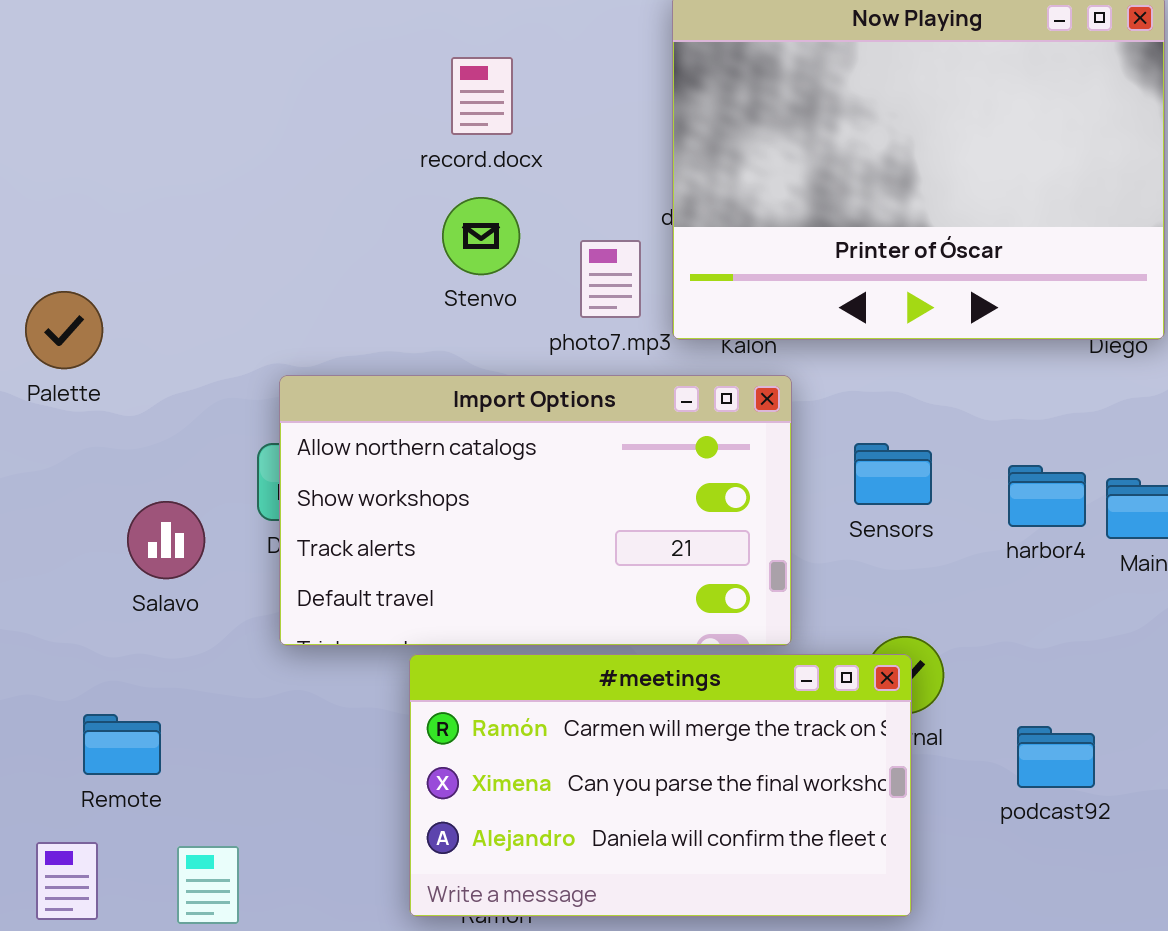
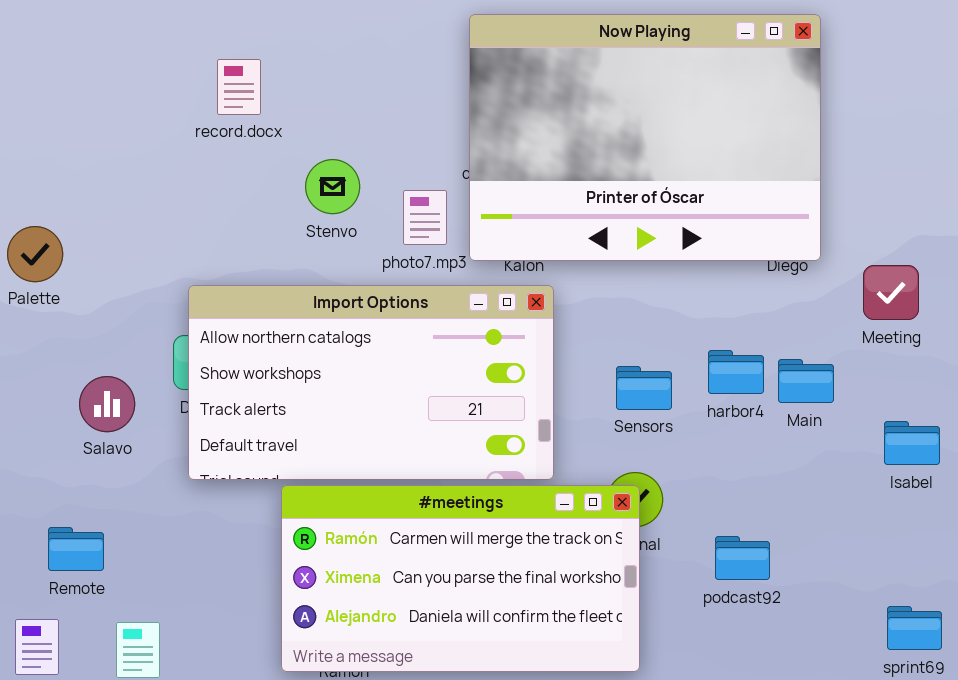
record.docx: [451,57,513,135] -> [217,59,261,115], moved
Sensors: [854,443,932,505] -> [616,366,672,410], moved

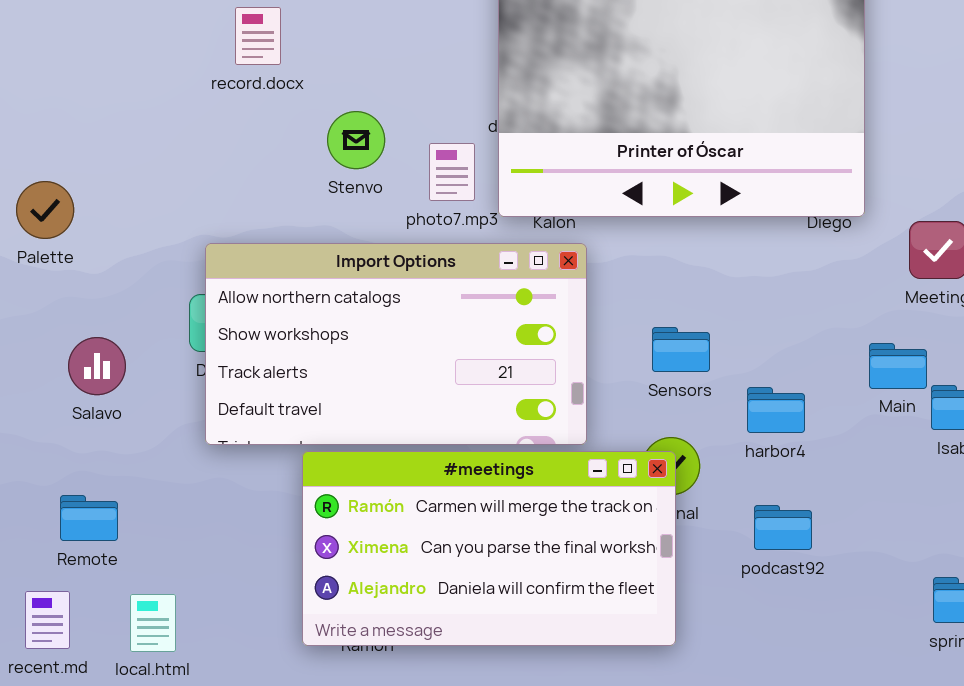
harbor4: [708,350,764,394] -> [747,387,805,433], moved
Main: [778,359,834,403] -> [869,343,927,389], moved
Salavo: [79,376,135,432] -> [68,337,126,395], moved

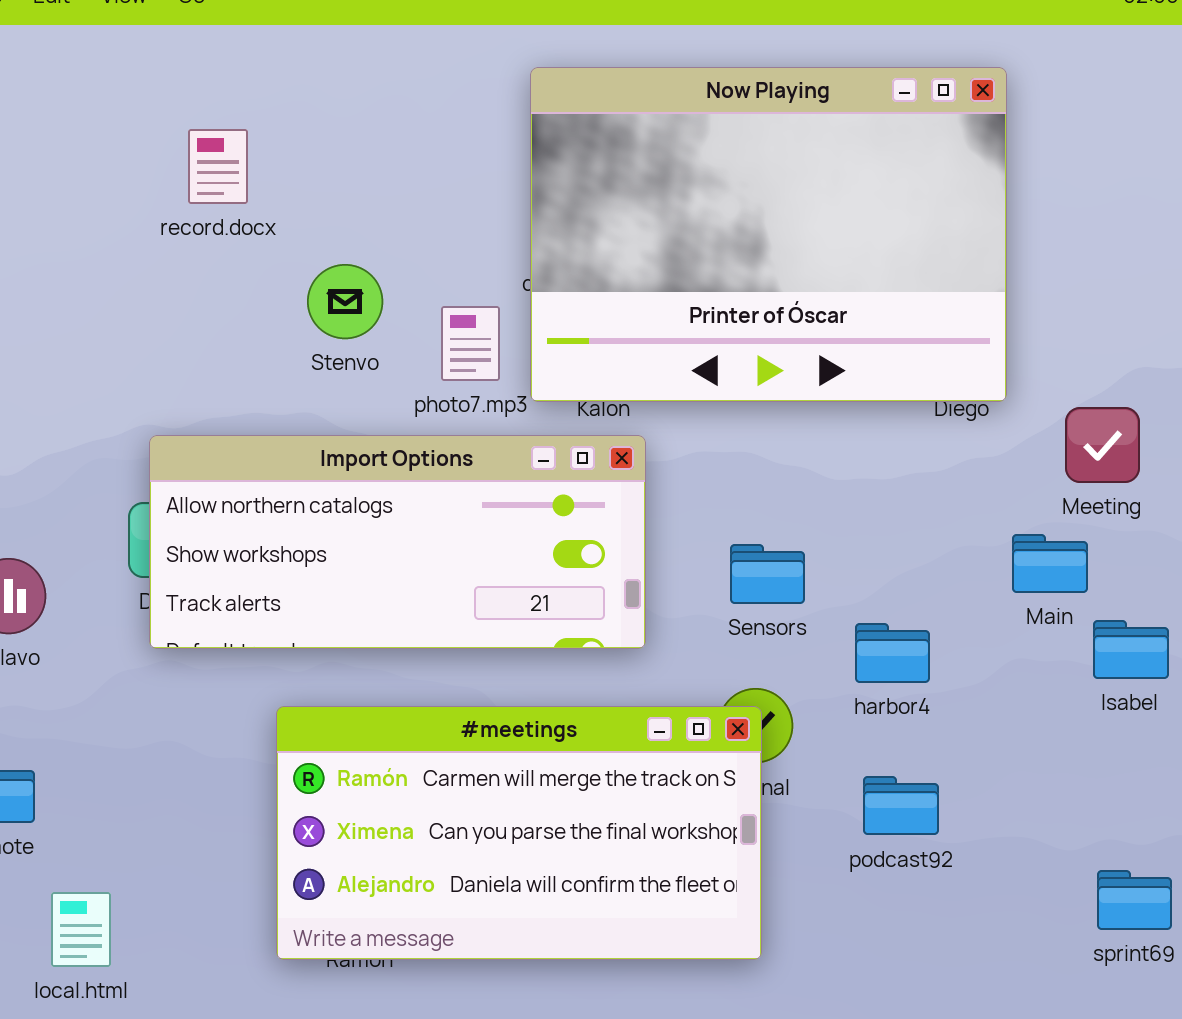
Import Options: [205,243,587,445] -> [149,435,646,649], resized
Main: [869,343,927,389] -> [1012,534,1088,593], moved

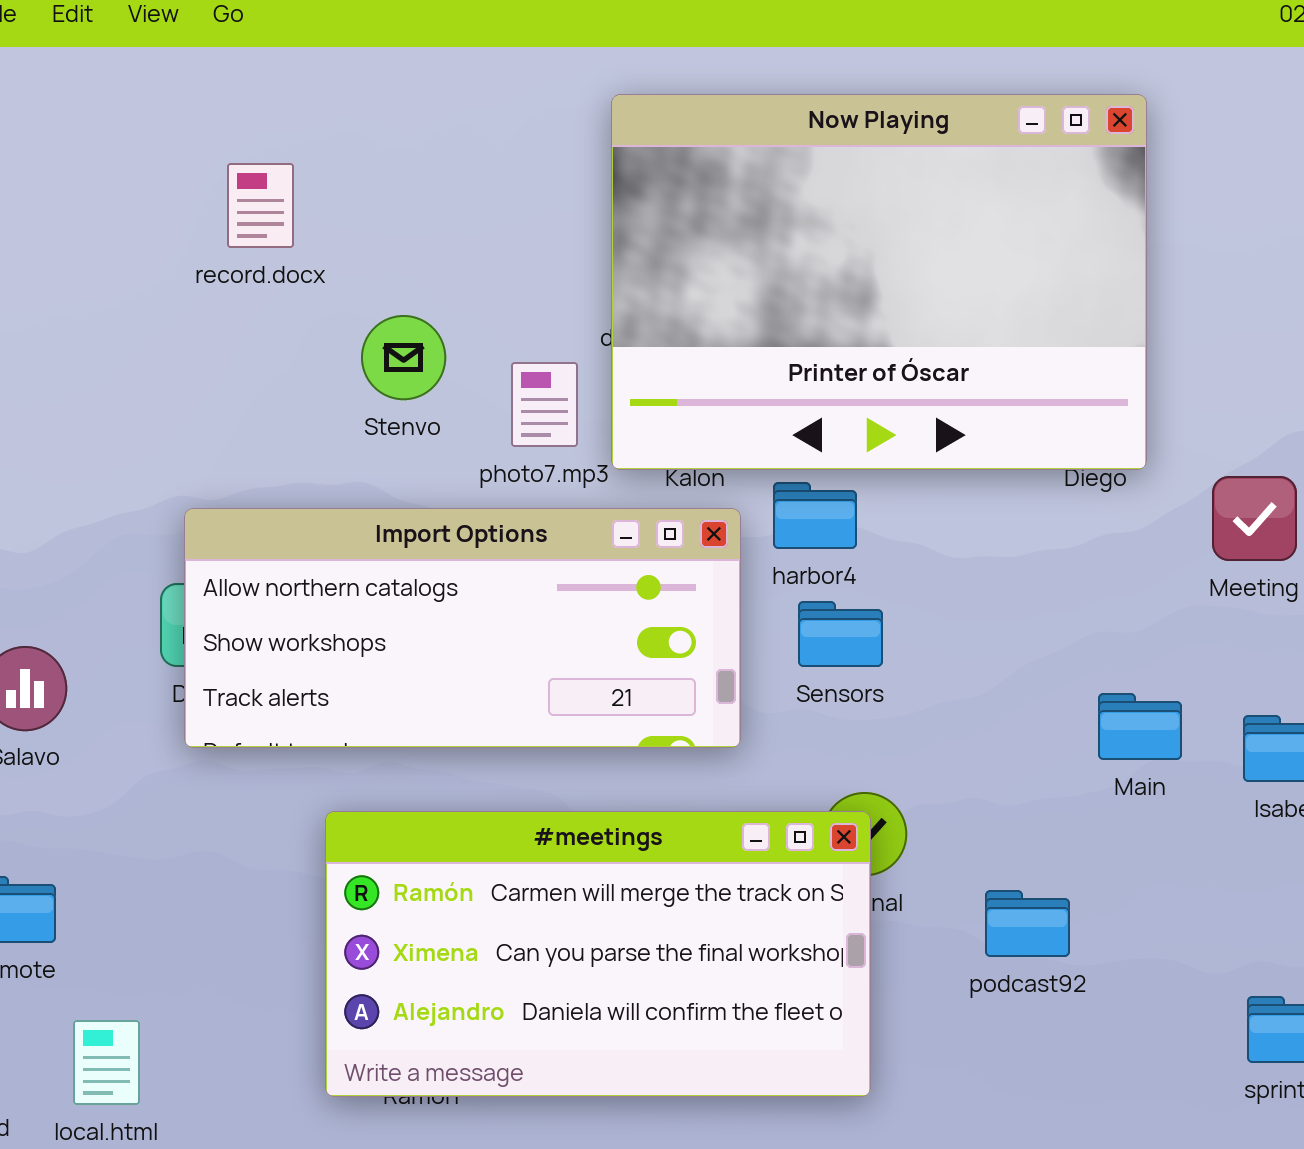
Main: [1012,534,1088,593] -> [1098,693,1182,760], moved
Sensors: [730,544,805,604] -> [798,601,883,667], moved
harbor4: [855,623,930,683] -> [773,482,857,549], moved

